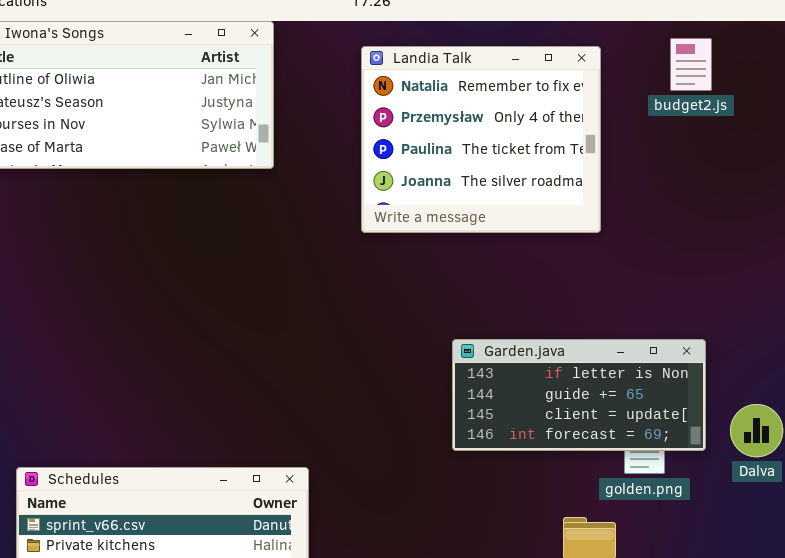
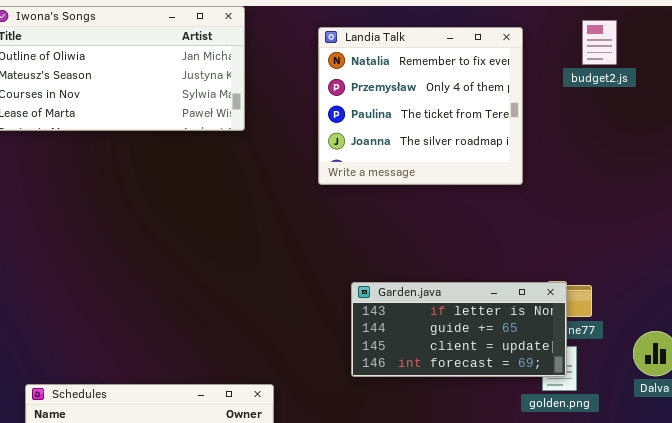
Garden.java: [452,339,706,451] -> [351,282,567,377], moved

